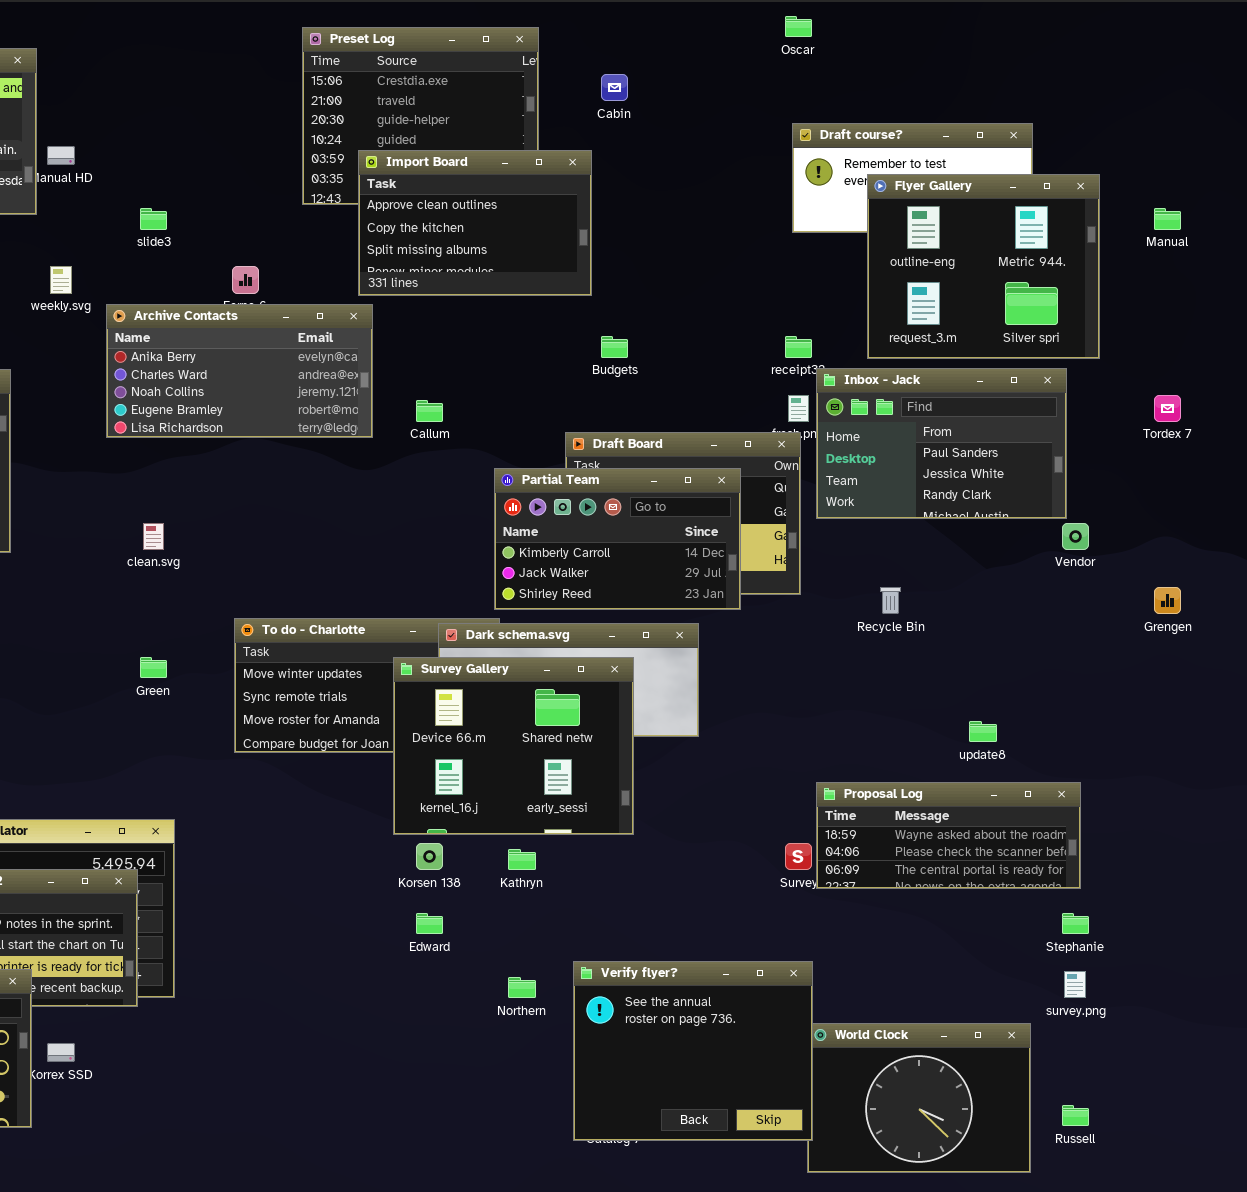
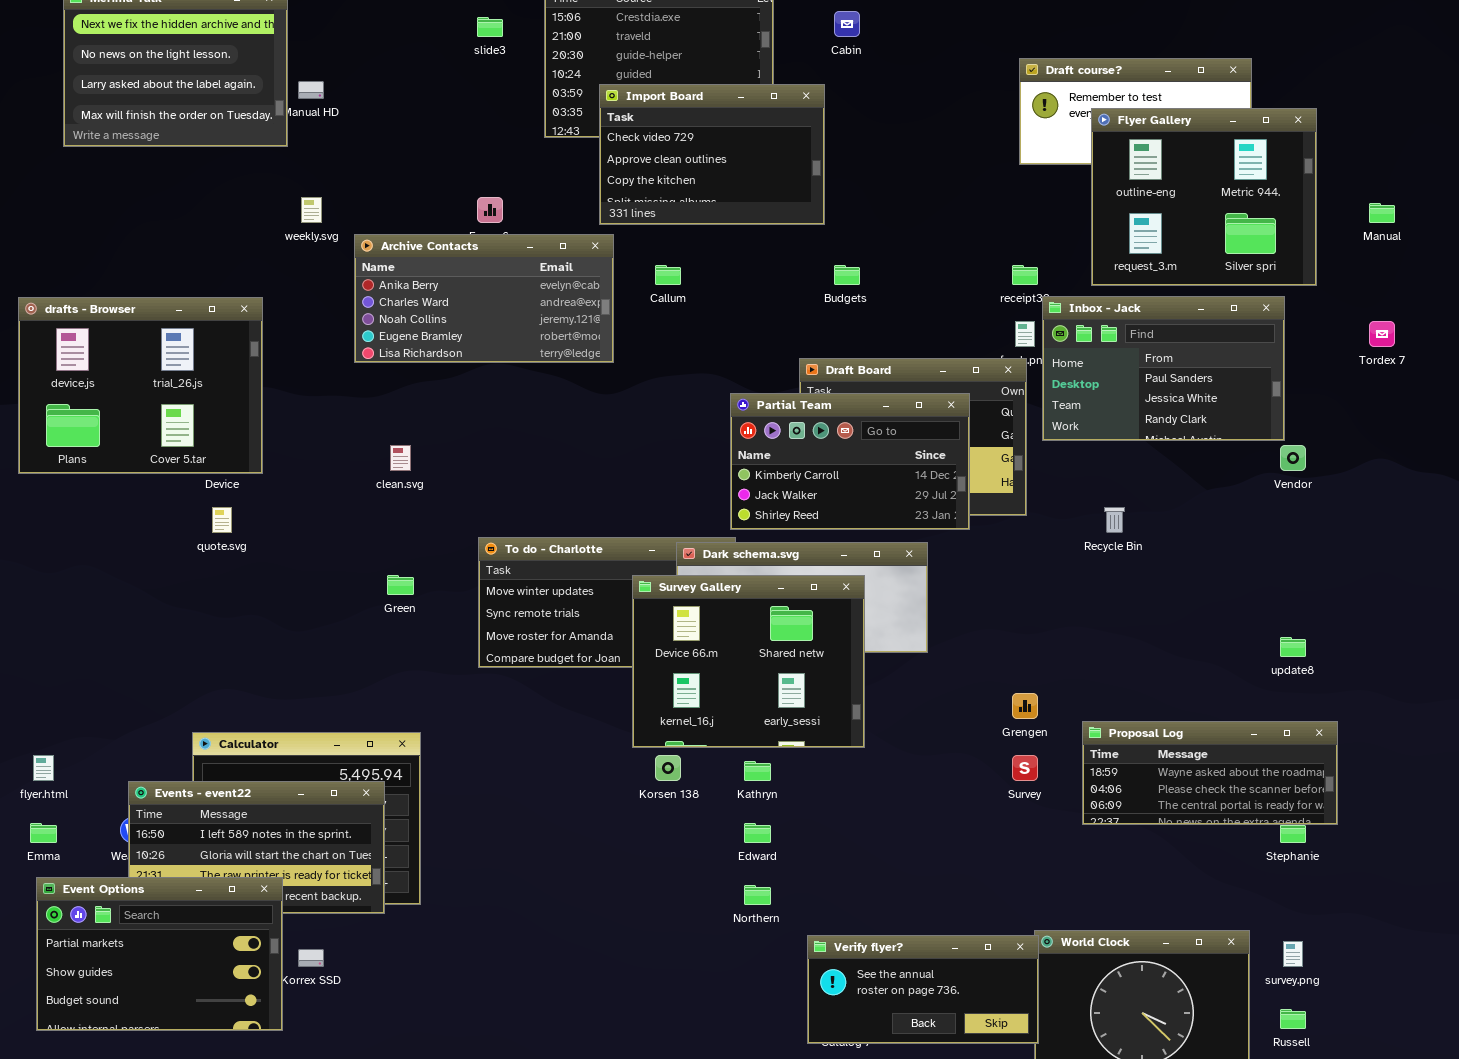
Import Board: [358,150,592,296] -> [599,84,825,225], scrolled up 1 row
slide3: [140,208,167,230] -> [477,17,503,37], moved
Manual: [1154,208,1181,230] -> [1369,203,1395,223], moved
Callum: [416,400,443,422] -> [655,265,681,285], moved
Grengen: [1154,587,1181,614] -> [1012,693,1038,719], moved
update8: [969,721,997,742] -> [1280,637,1306,657], moved
Proposal Log: [816,782,1081,889] -> [1082,721,1338,825], moved
Edward: [416,913,443,934] -> [744,823,771,843], moved
Verify flyer?: [573,961,813,1141] -> [807,935,1039,1044], resized
survey.png: [1064,971,1086,998] -> [1283,941,1303,967], moved

